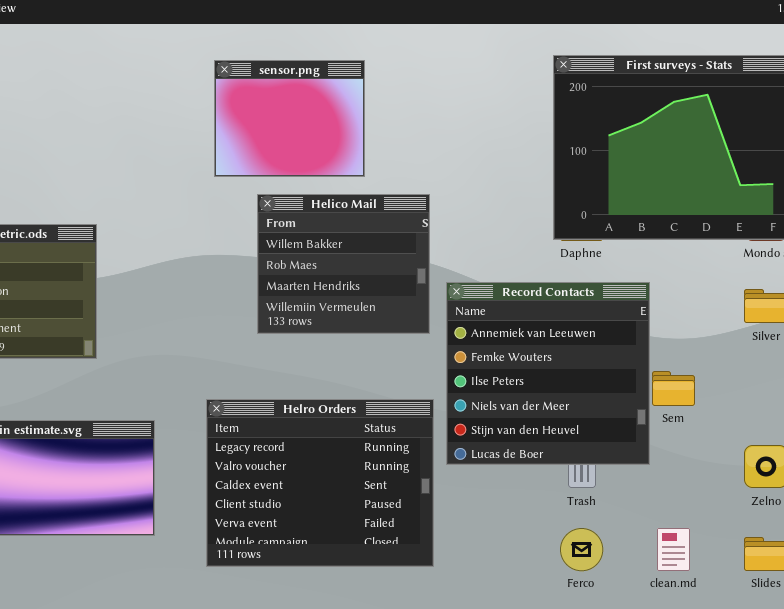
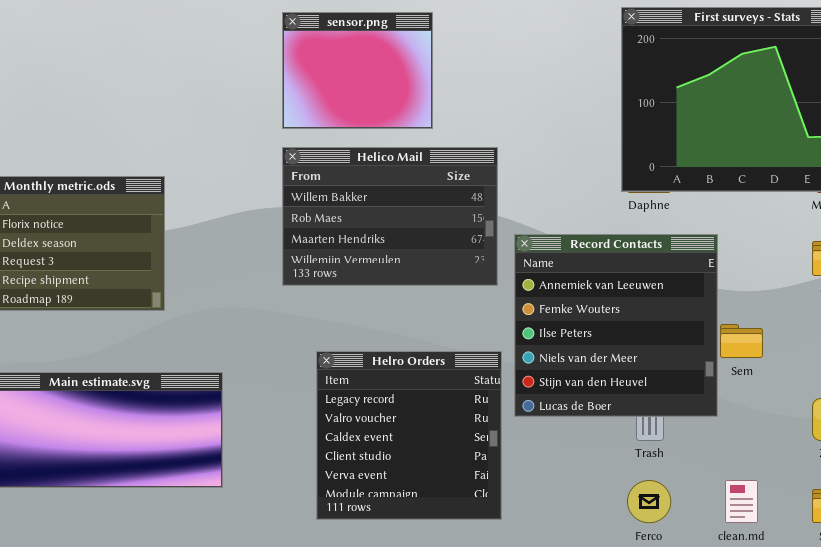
Helico Mail: [257,194,430,334] -> [282,147,498,286], resized
Helro Orders: [206,399,434,567] -> [316,351,502,520], resized

